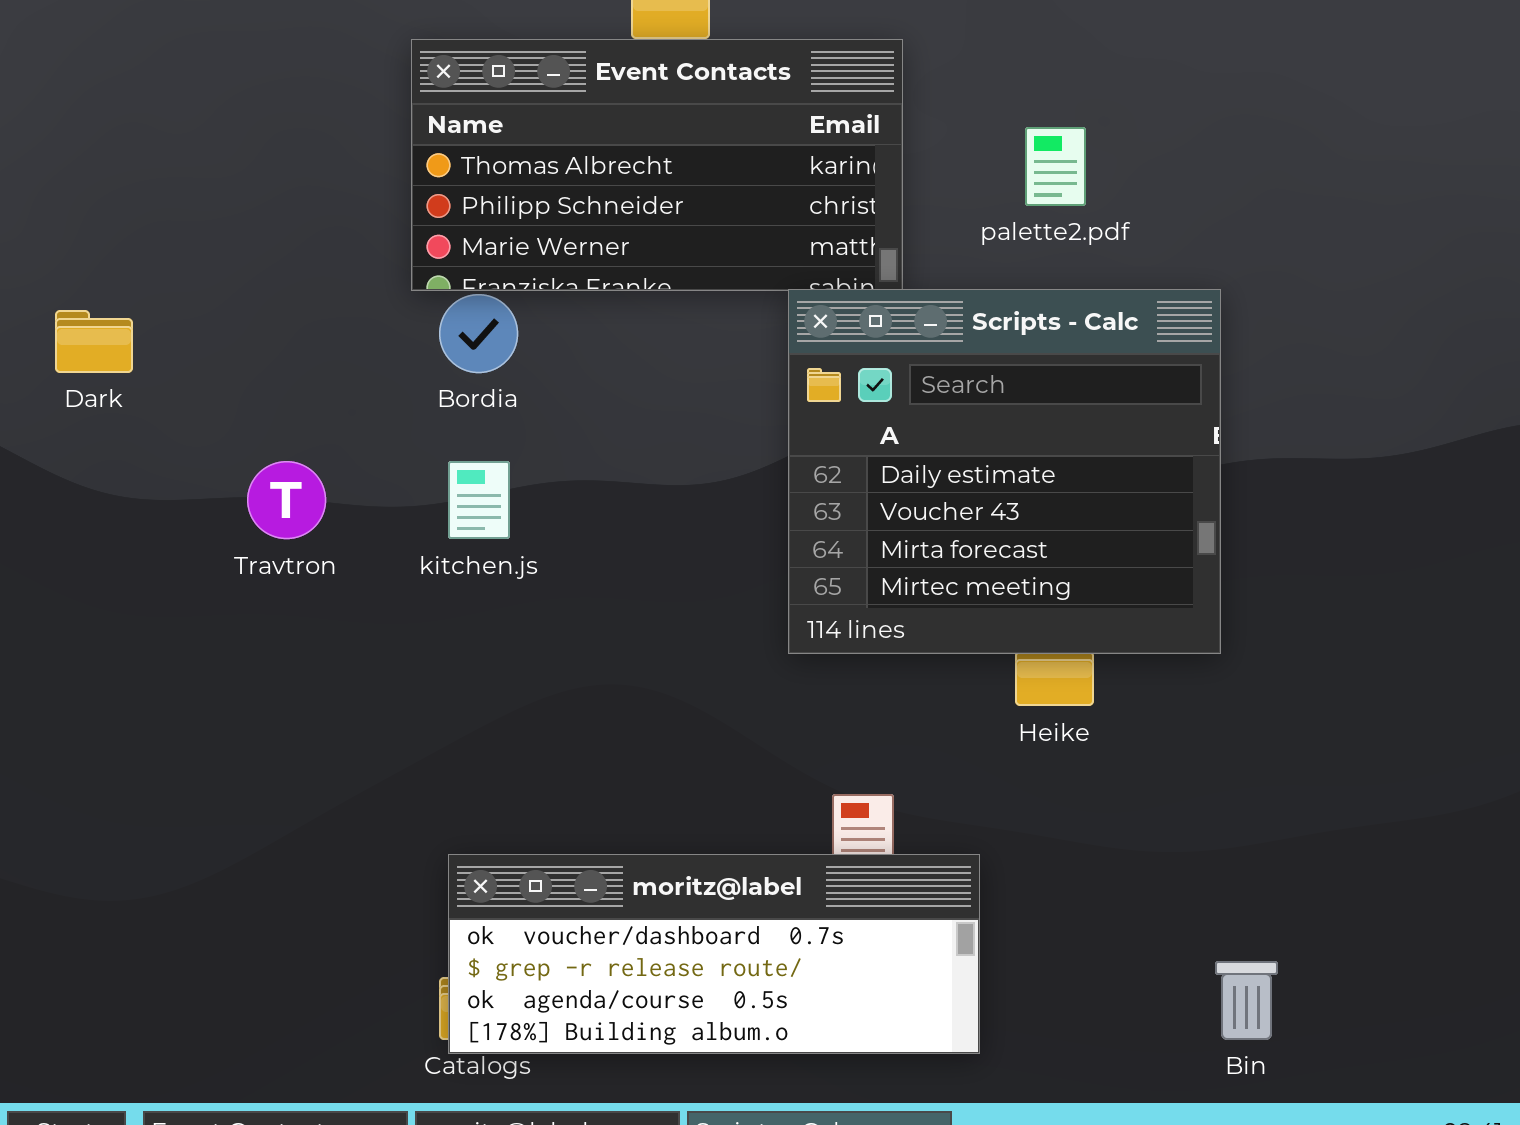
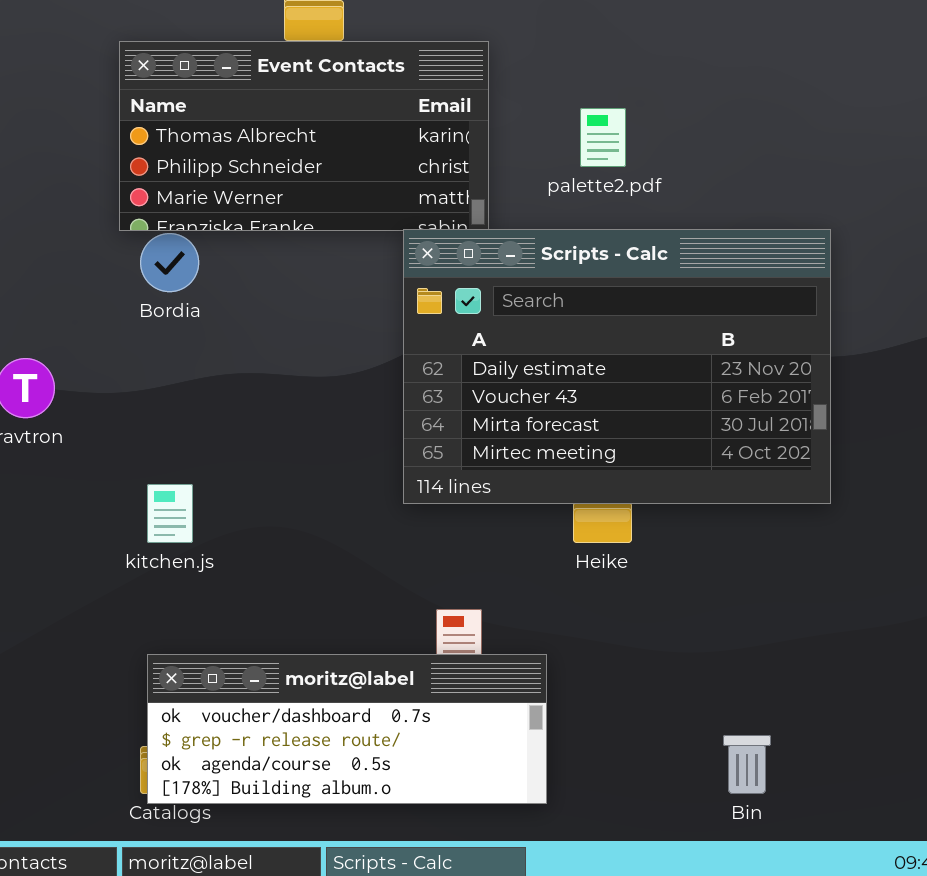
Scripts - Calc: [788,289,1221,654] -> [403,229,831,504], resized
kitchen.js: [448,461,510,539] -> [147,484,193,543], moved

